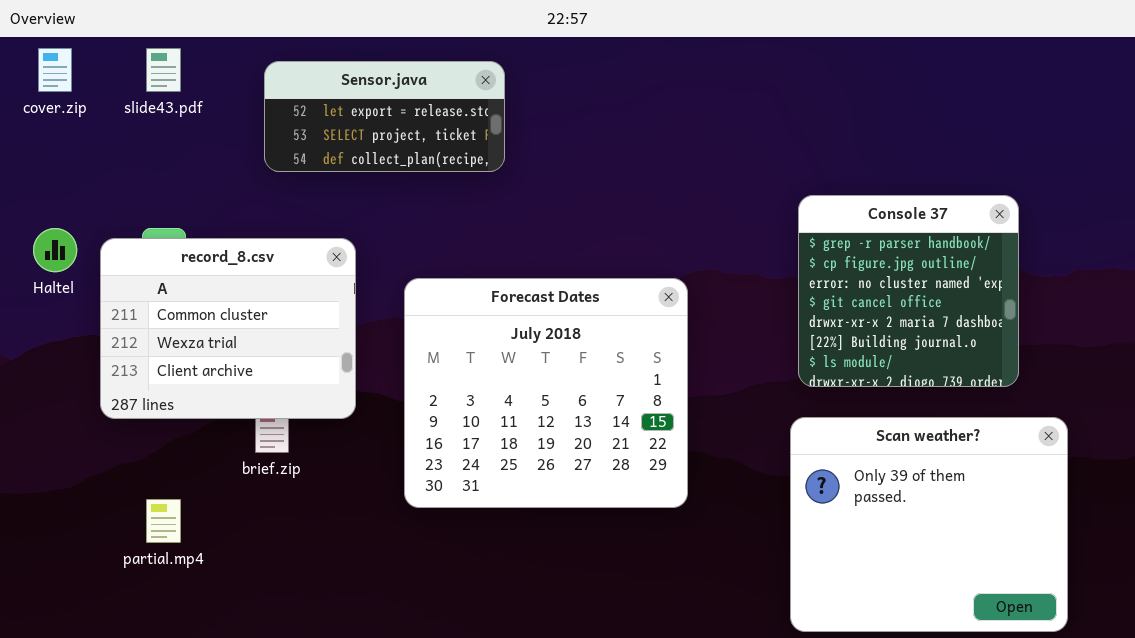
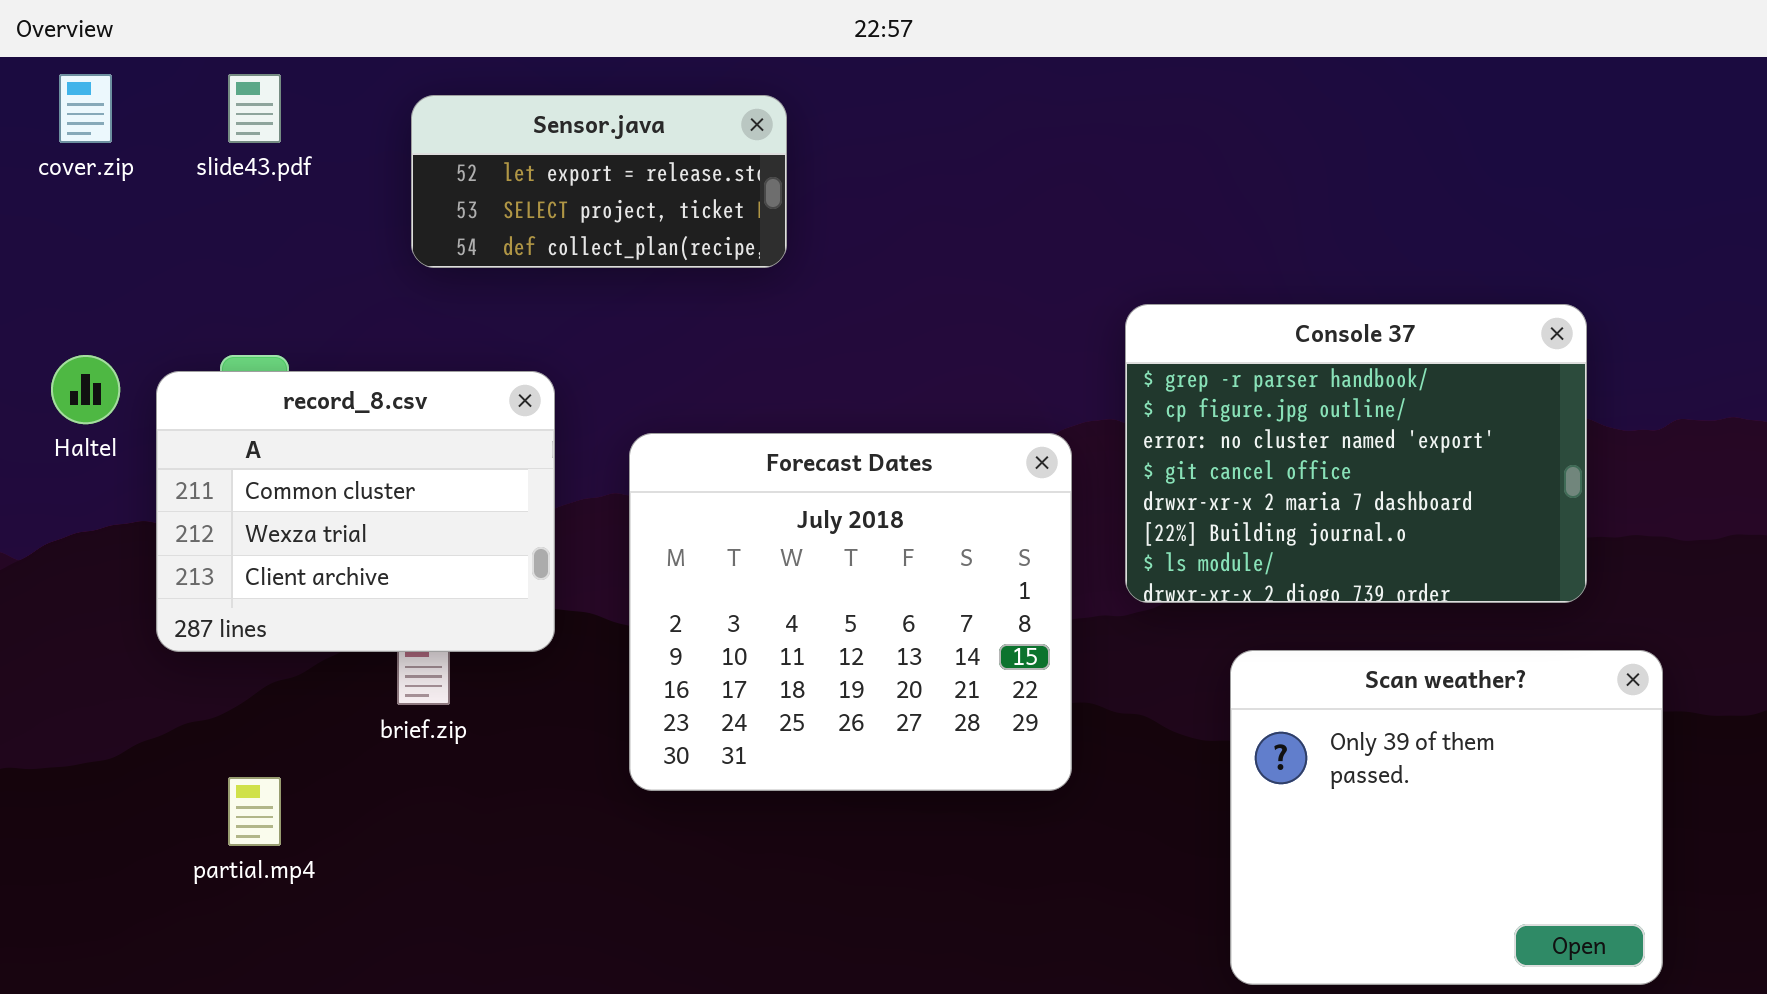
Console 37: [798,195,1019,387] -> [1125,304,1587,603], resized

